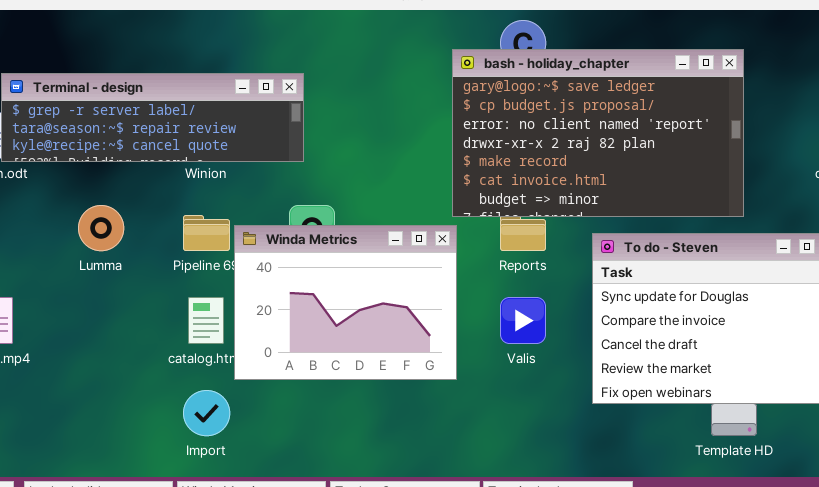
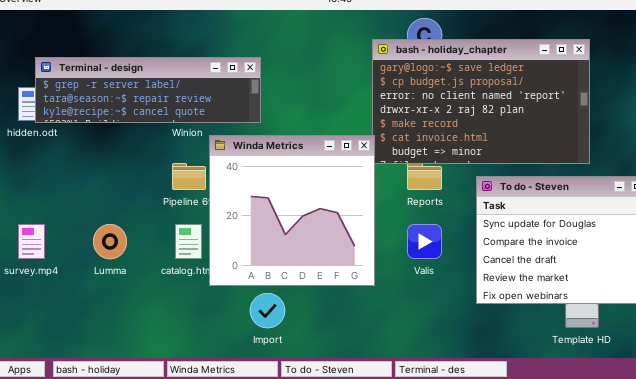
Lumma: [78,205,124,251] -> [93,224,127,259], moved
Winda Metrics: [234,225,457,380] -> [209,135,375,286], resized
Import: [183,390,230,436] -> [250,293,285,328], moved

